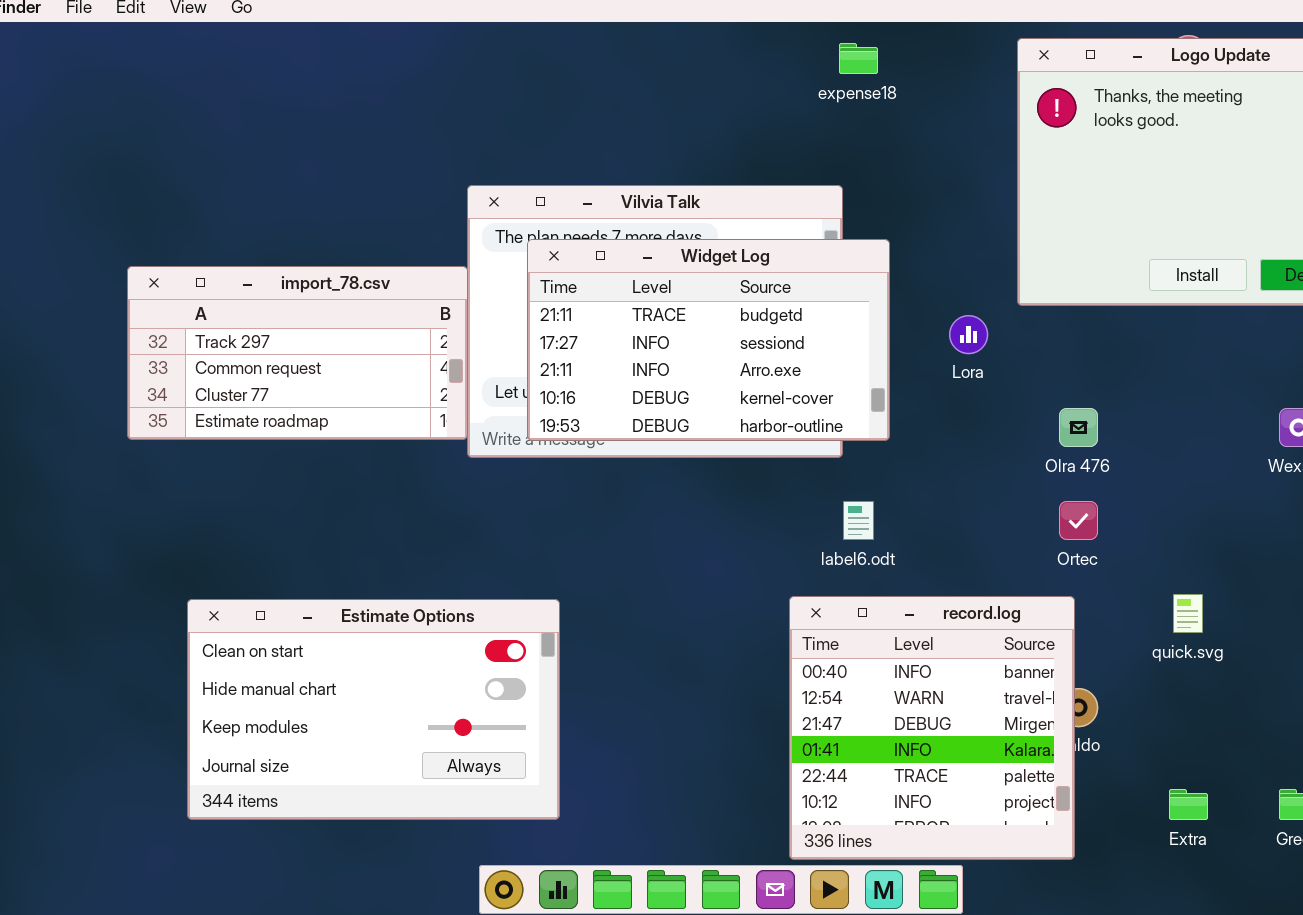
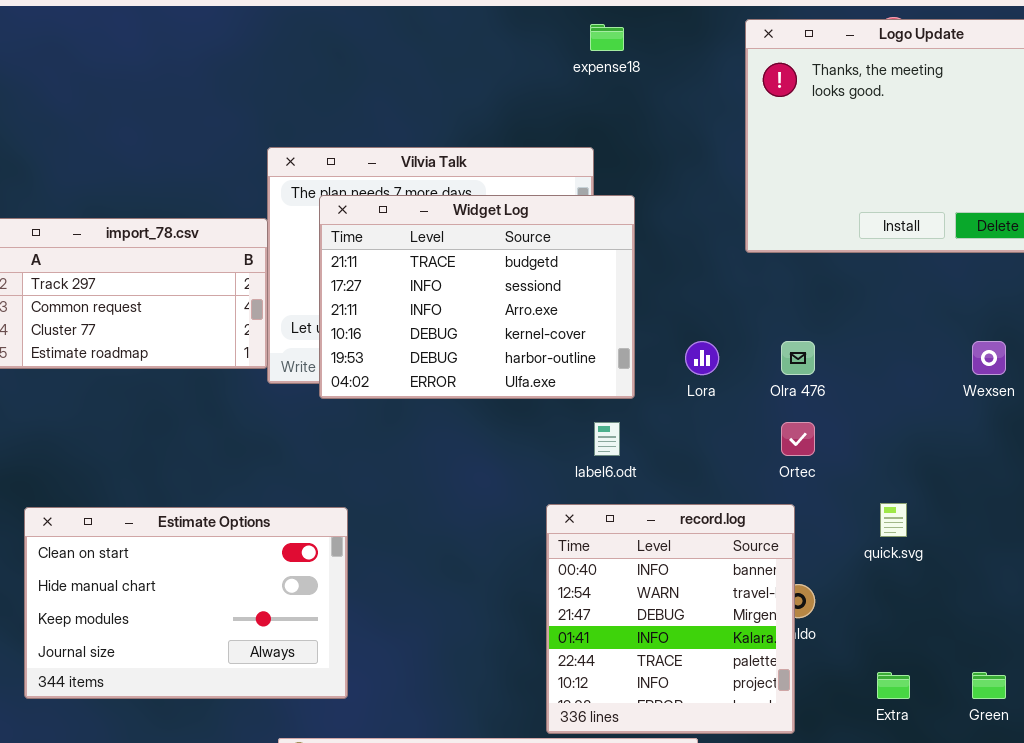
Widget Log: [527,239,890,441] -> [319,195,635,399], resized
Lora: [949,315,988,354] -> [685,341,719,375], moved

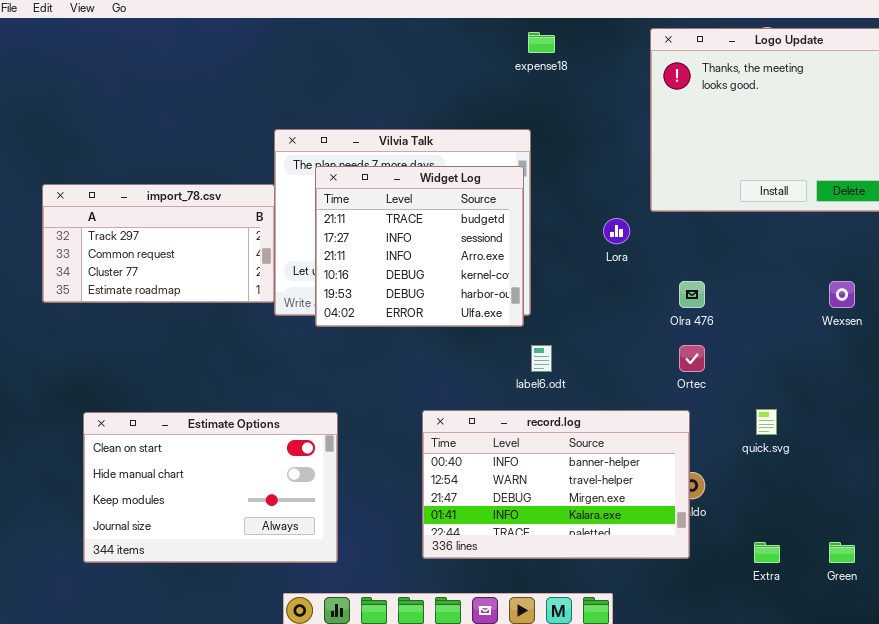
Widget Log: [319,195,635,399] -> [315,166,524,327], resized
Lora: [685,341,719,375] -> [603,218,630,244], moved
record.log: [546,504,795,734] -> [422,410,690,559], resized

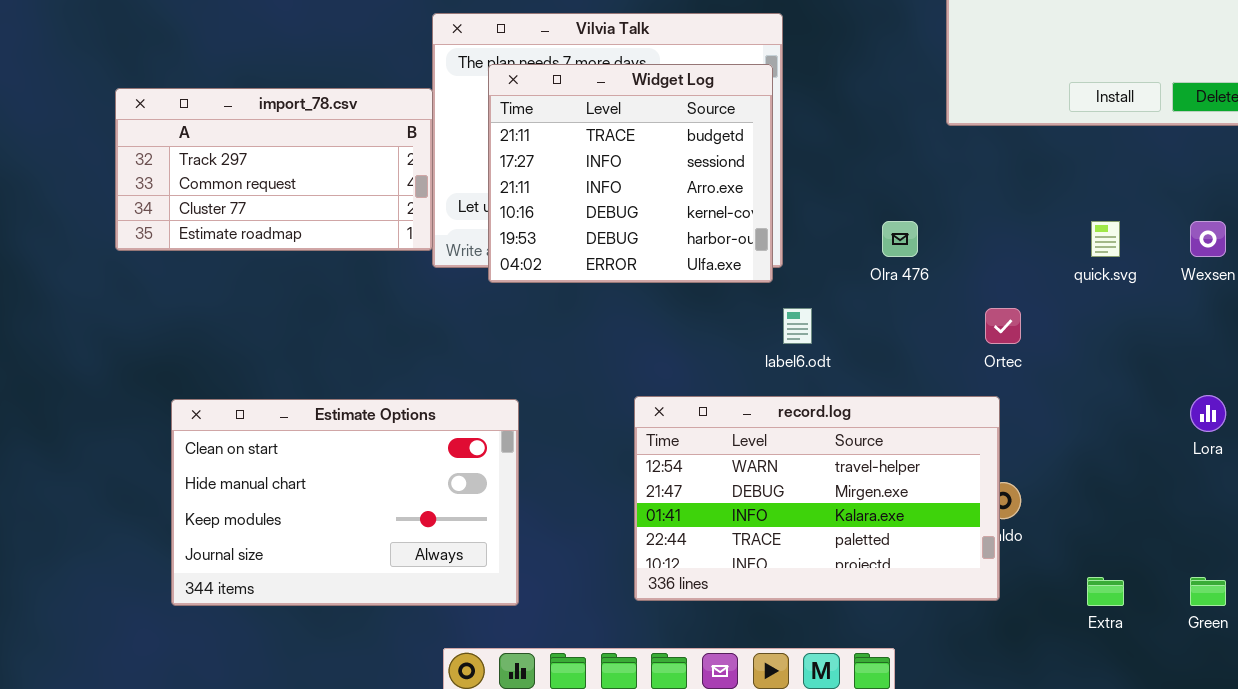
Lora: [603,218,630,244] -> [1190,395,1226,432], moved
Olra 476: [679,281,705,308] -> [882,221,918,257], moved
quick.svg: [756,409,777,435] -> [1091,221,1120,257], moved
record.log: [422,410,690,559] -> [634,396,1000,601], scrolled down 1 row

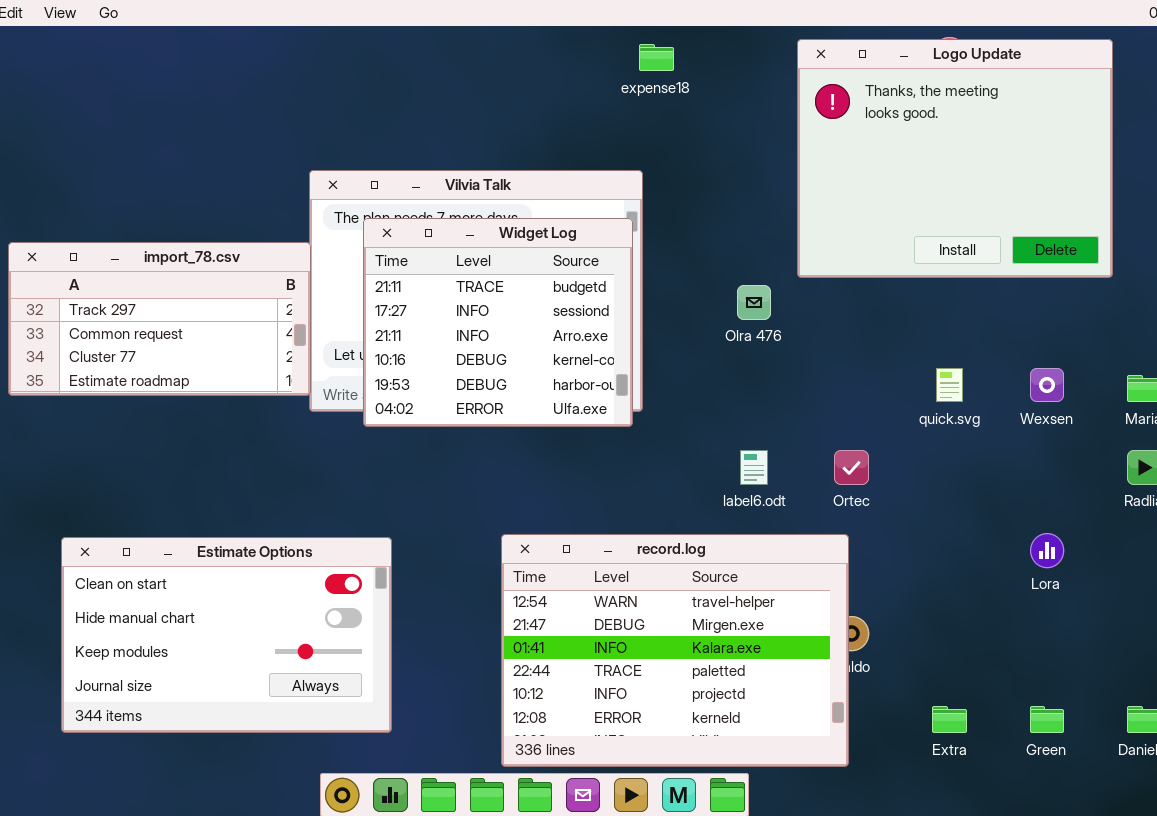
Olra 476: [882,221,918,257] -> [737,285,771,320], moved
label6.odt: [783,308,812,344] -> [740,450,768,485], moved
record.log: [634,396,1000,601] -> [501,534,849,767], resized

